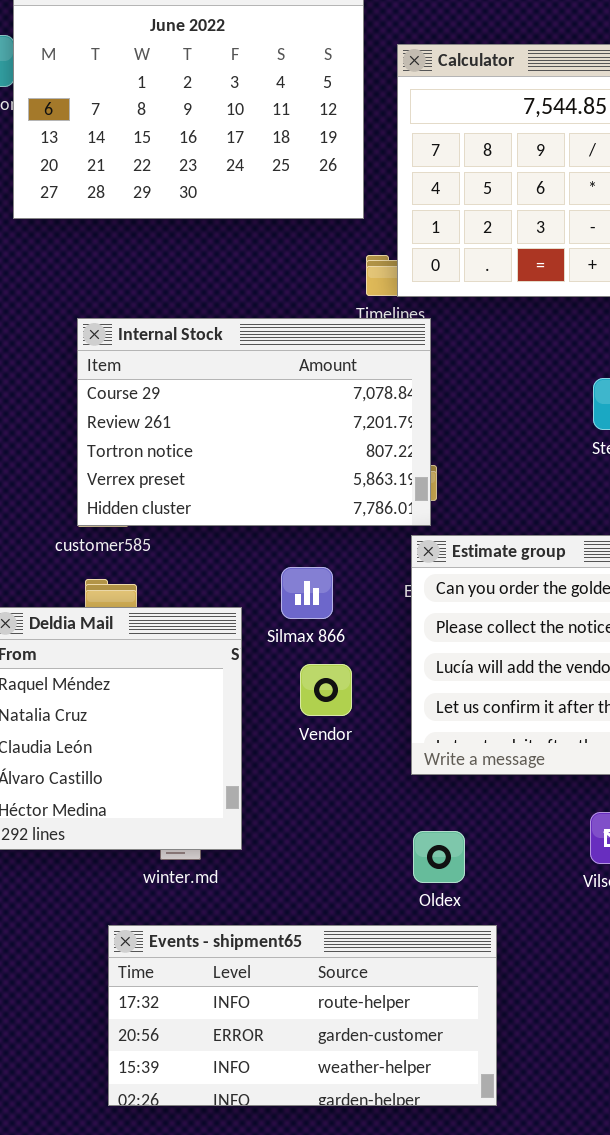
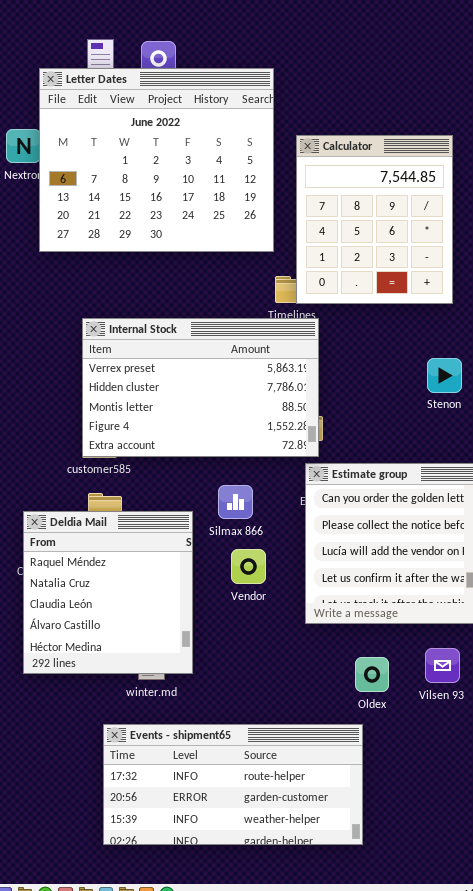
Internal Stock: [77,318,431,526] -> [82,318,319,457], scrolled down 3 rows
Oldex: [413,831,465,883] -> [355,657,389,692], moved

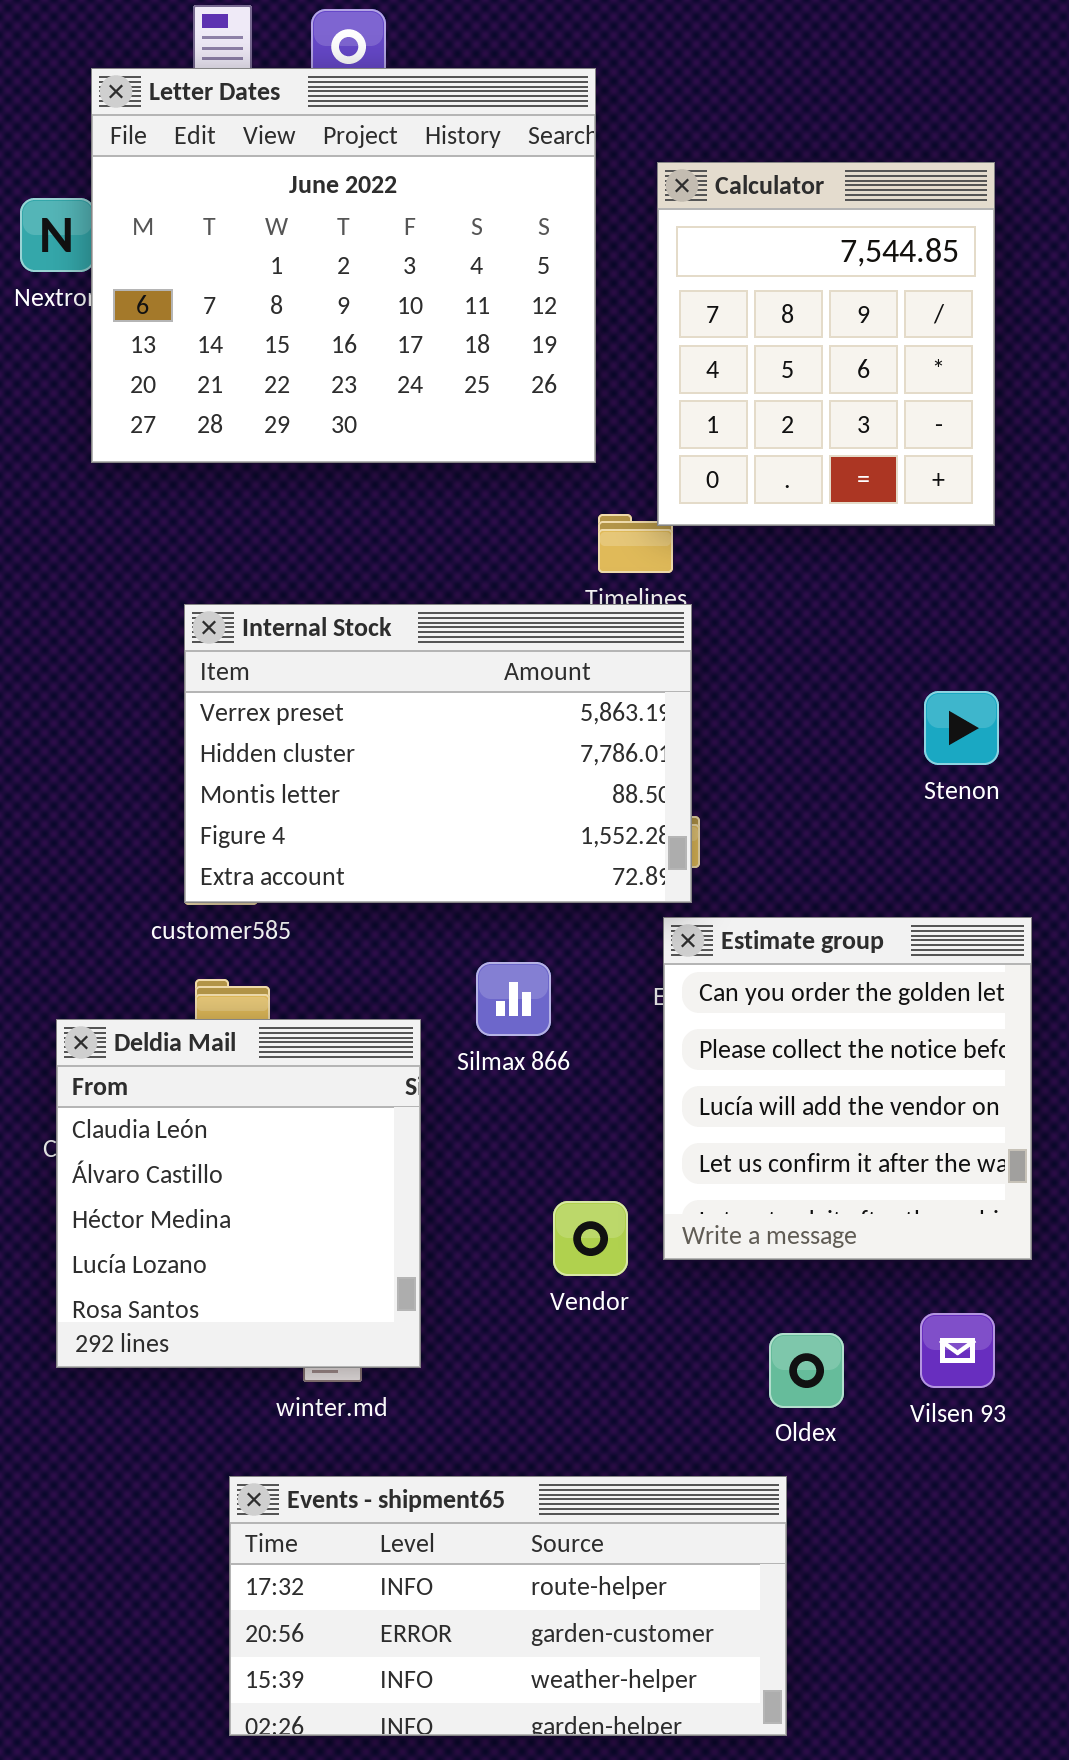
Calculator: [296,135,453,304] -> [657,162,995,526], moved
Deldia Mail: [23,511,193,674] -> [56,1019,421,1368], scrolled down 2 rows
Vendor: [231,549,266,584] -> [553,1201,628,1276], moved

